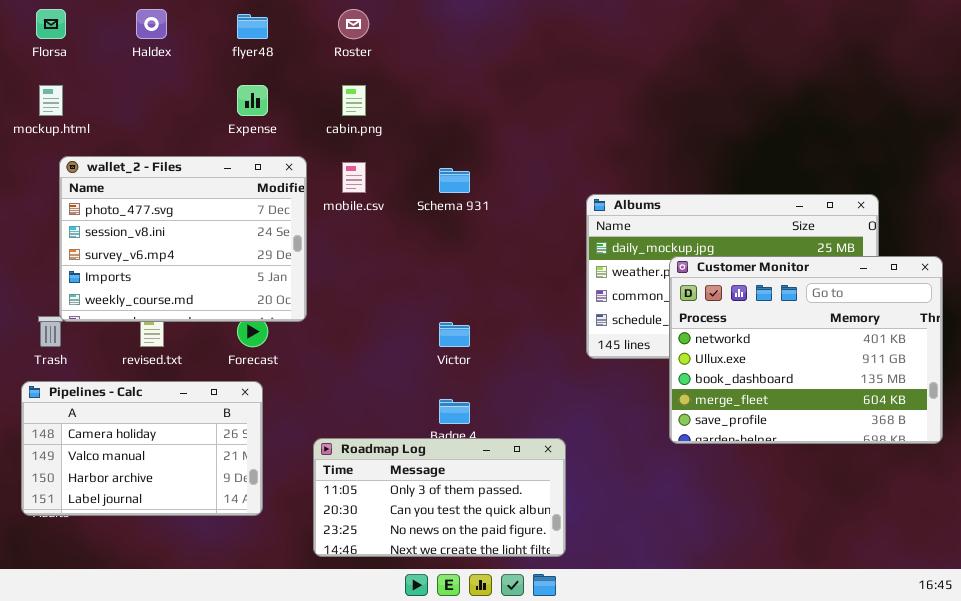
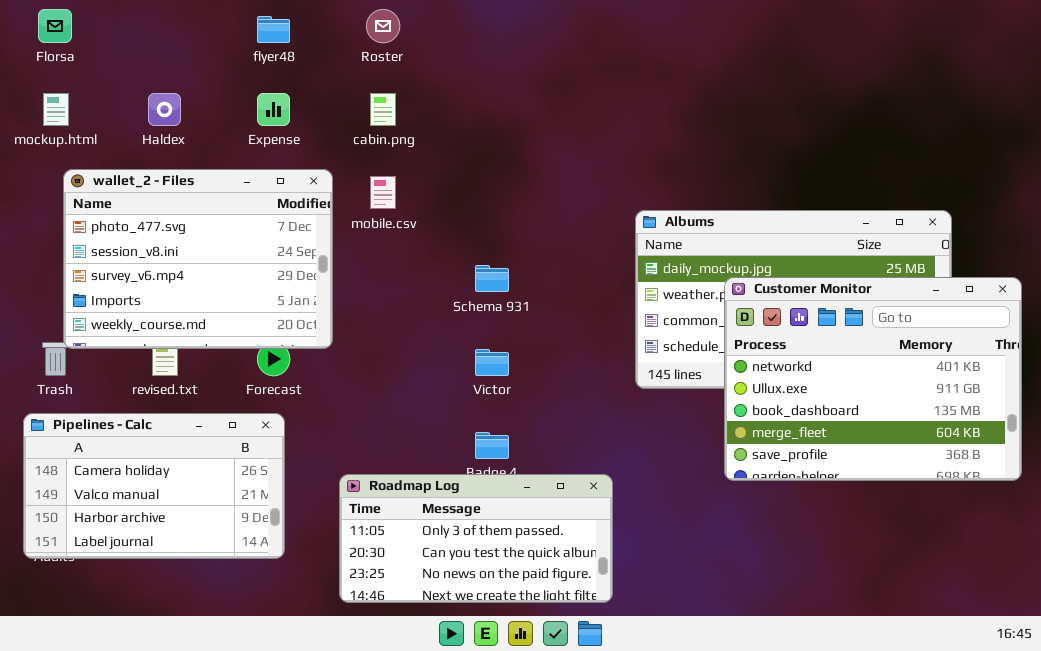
Haldex: [136,9,167,39] -> [148,93,181,126], moved
Schema 931: [439,168,470,193] -> [475,265,509,292], moved

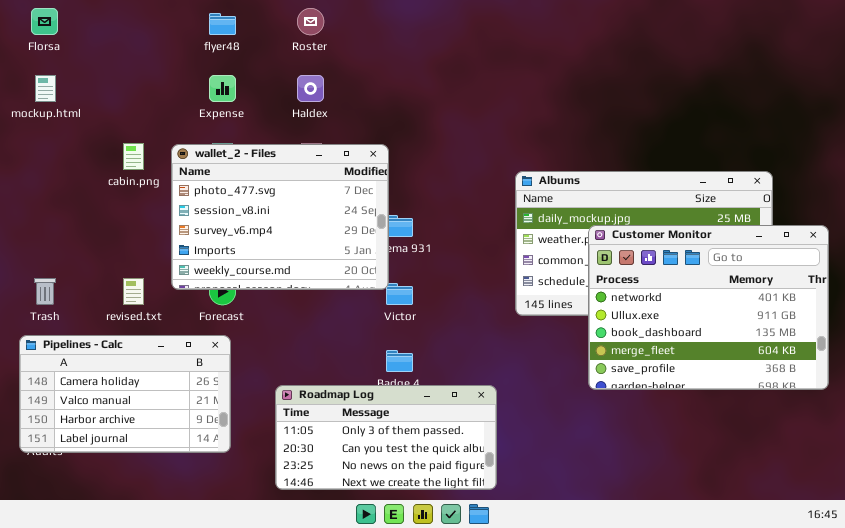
Haldex: [148,93,181,126] -> [297,75,324,102], moved
cabin.png: [370,93,396,126] -> [123,143,144,170], moved
wallet_2 - Files: [63,169,333,349] -> [171,144,389,290], moved

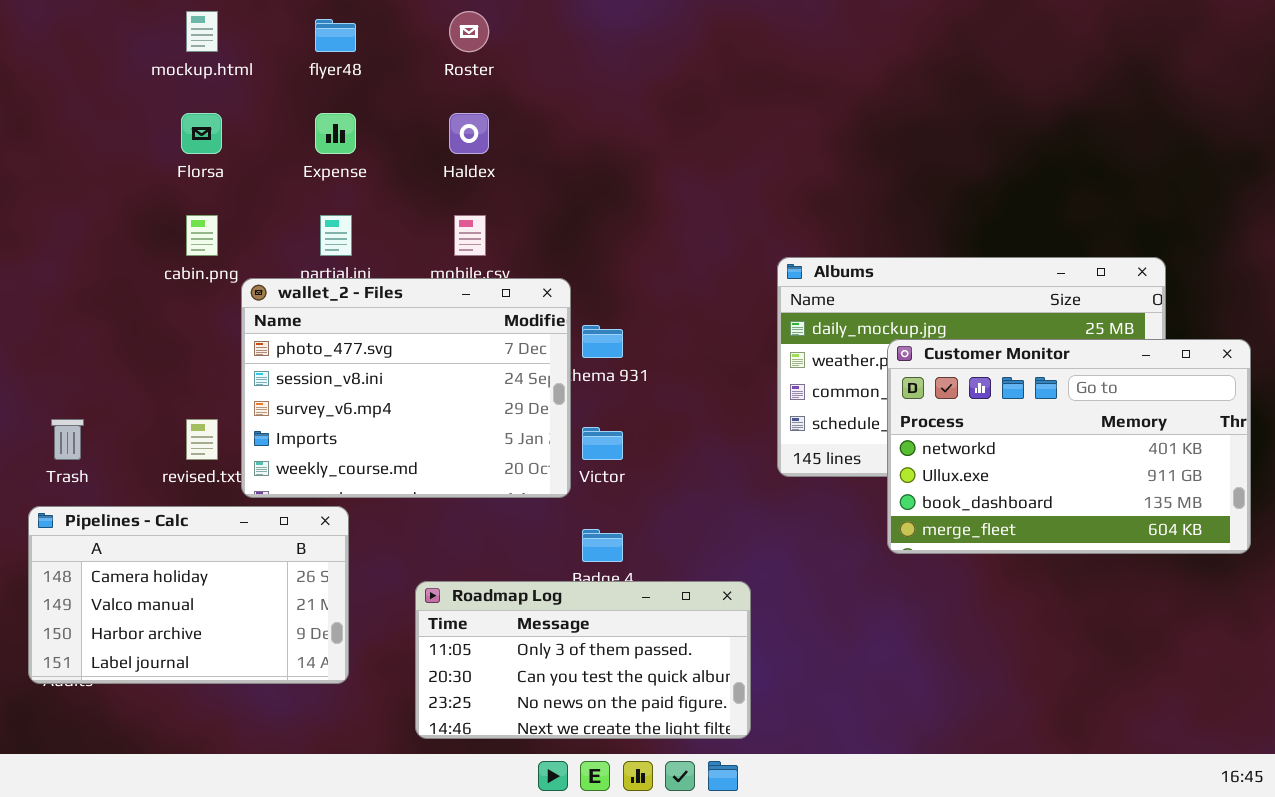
Florsa: [31,8,58,35] -> [181,113,222,154], moved
mockup.html: [35,75,56,102] -> [186,11,218,52], moved
wallet_2 - Files: [171,144,389,290] -> [241,278,571,498], moved
Customer Monitor: [588,225,829,390] -> [887,339,1251,554], resized

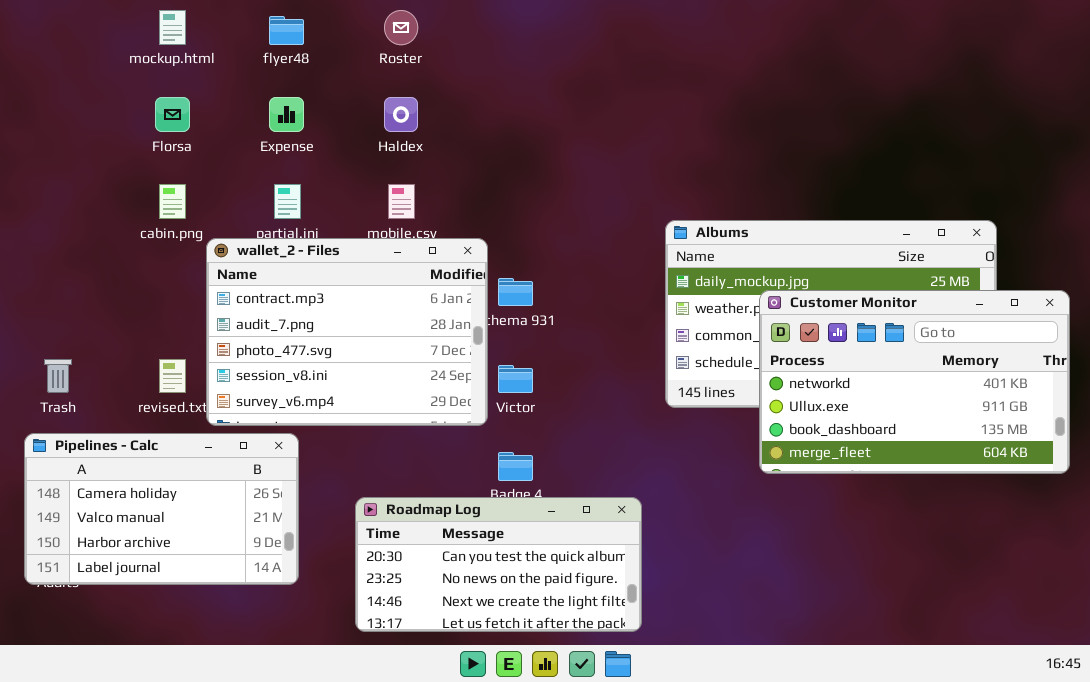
wallet_2 - Files: [241,278,571,498] -> [206,238,488,426], scrolled up 2 rows
Roadmap Log: [415,581,751,739] -> [355,497,642,632], scrolled down 1 row

